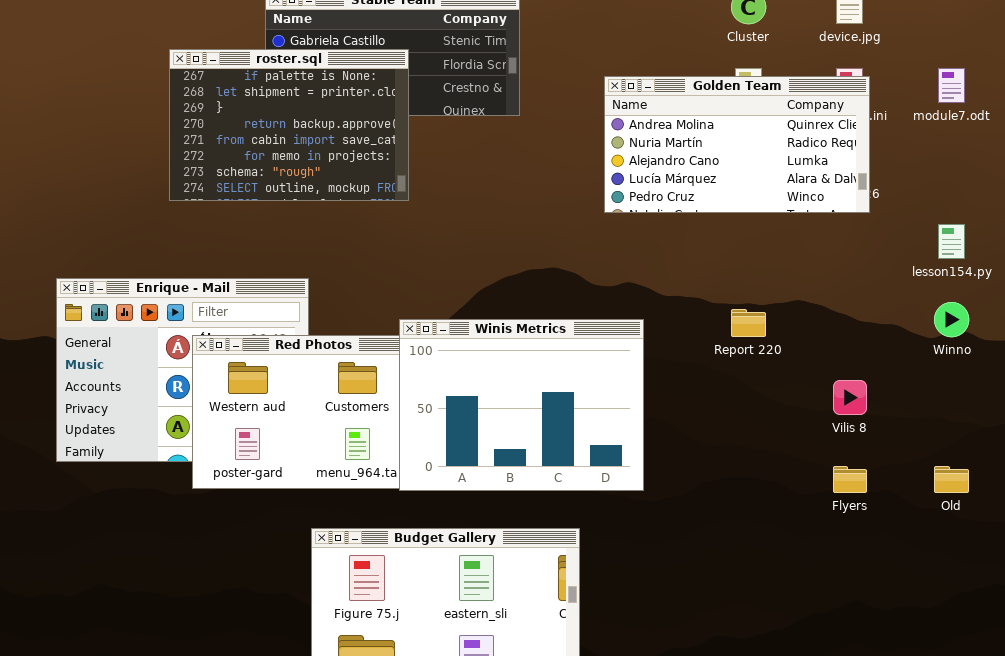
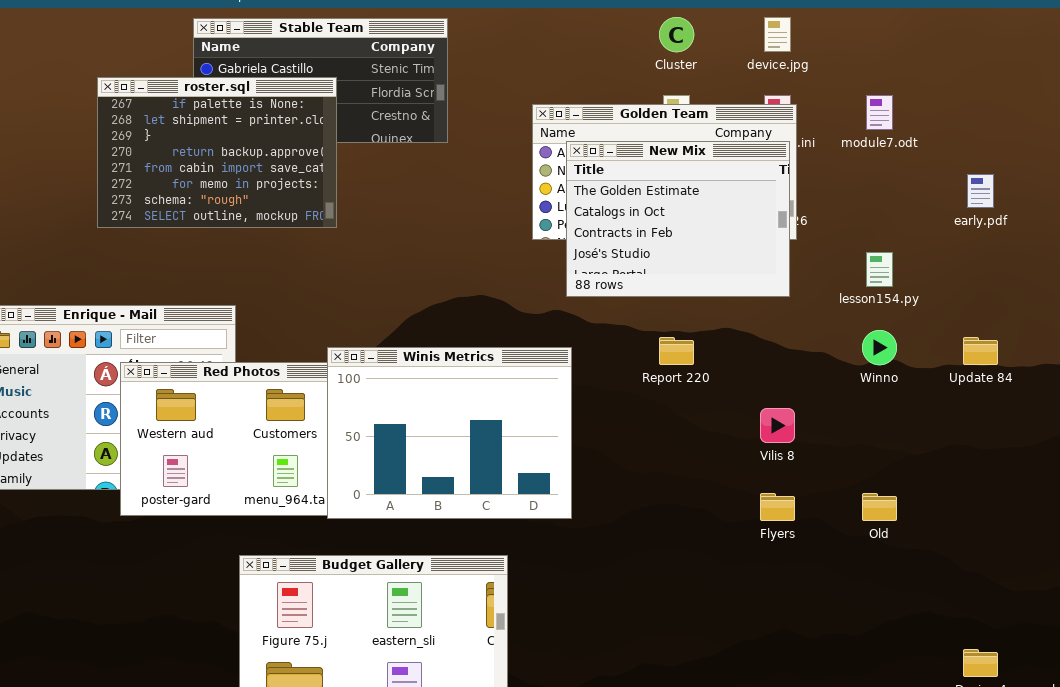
New Mix: none -> [566,141,790,297], opened

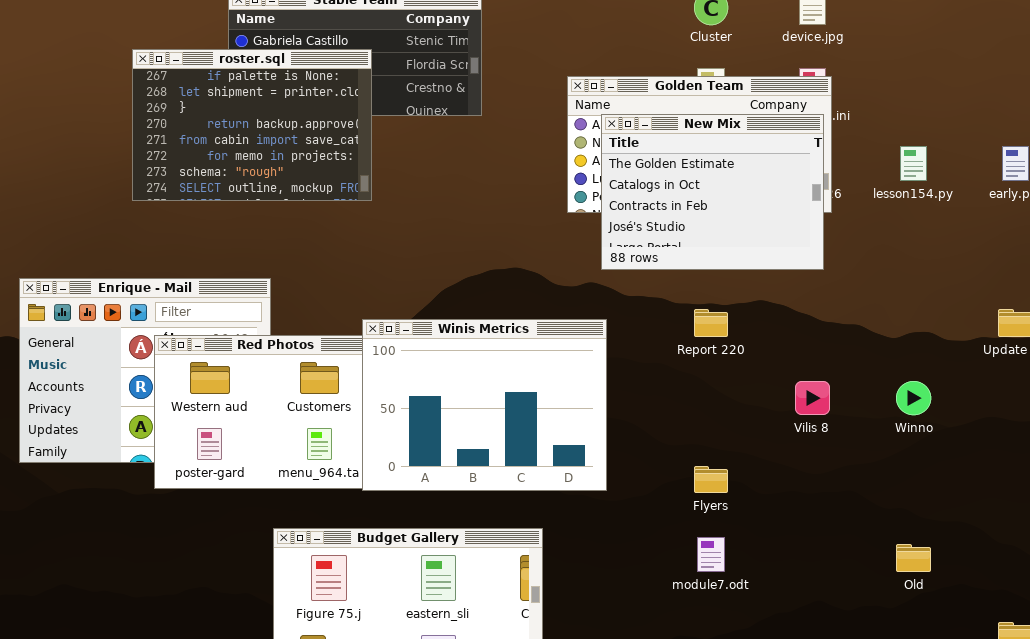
module7.odt: [866,95,893,130] -> [697,537,725,572], moved
lesson154.py: [866,252,893,287] -> [900,146,927,181], moved
Winno: [862,330,897,365] -> [896,381,931,415], moved
Flyers: [760,493,795,521] -> [694,466,728,493], moved
Old: [862,493,897,521] -> [896,544,931,572], moved

